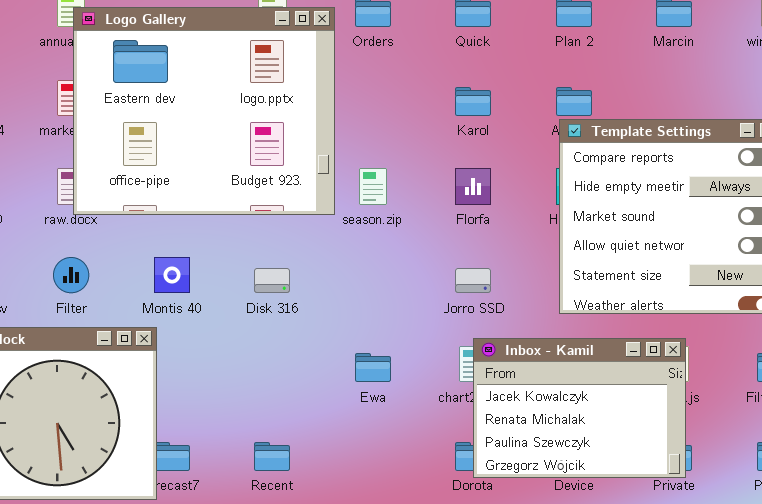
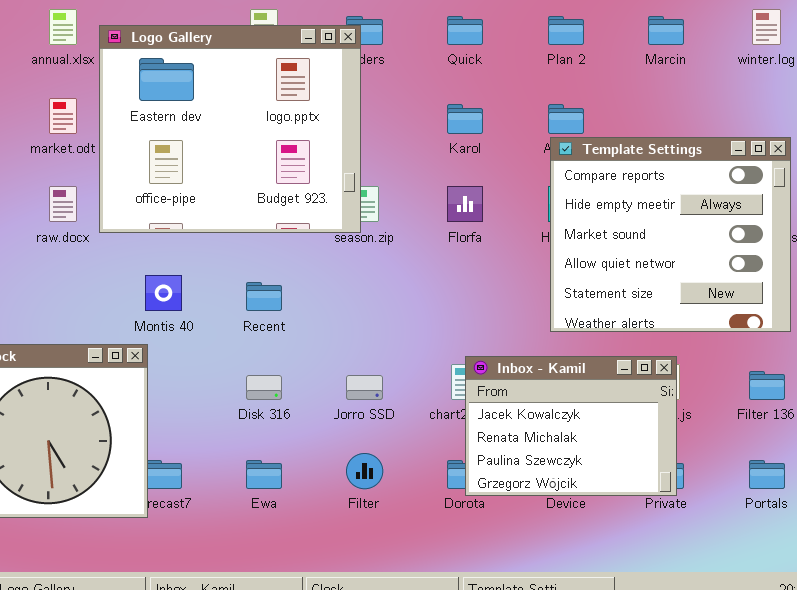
Logo Gallery: [73,7,335,215] -> [99,25,361,233], moved
Filter: [53,257,89,293] -> [346,453,383,489], moved
Disk 316: [254,268,290,293] -> [246,375,282,400], moved
Jorro SSD: [455,268,491,293] -> [346,375,383,400], moved
Ewa: [355,353,391,382] -> [246,460,282,489], moved
Recent: [254,442,290,471] -> [246,282,282,311], moved

